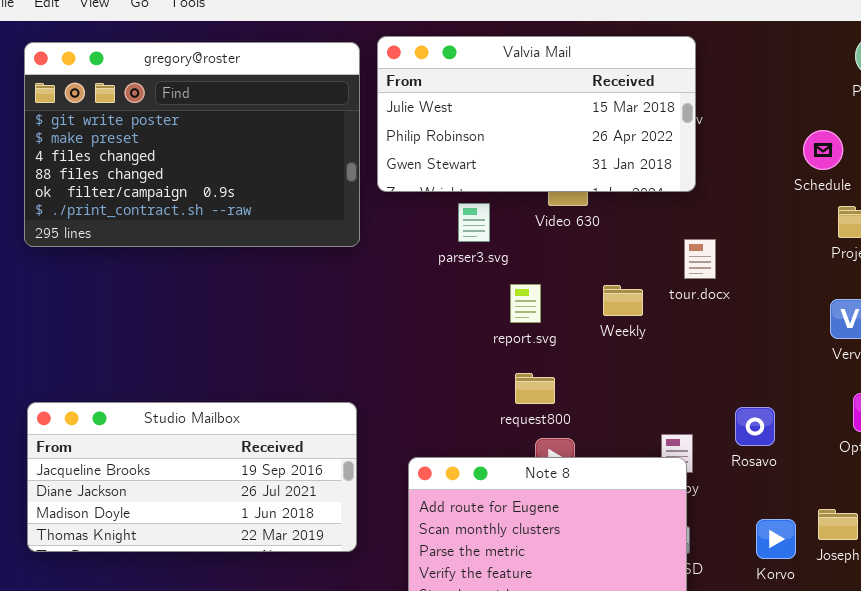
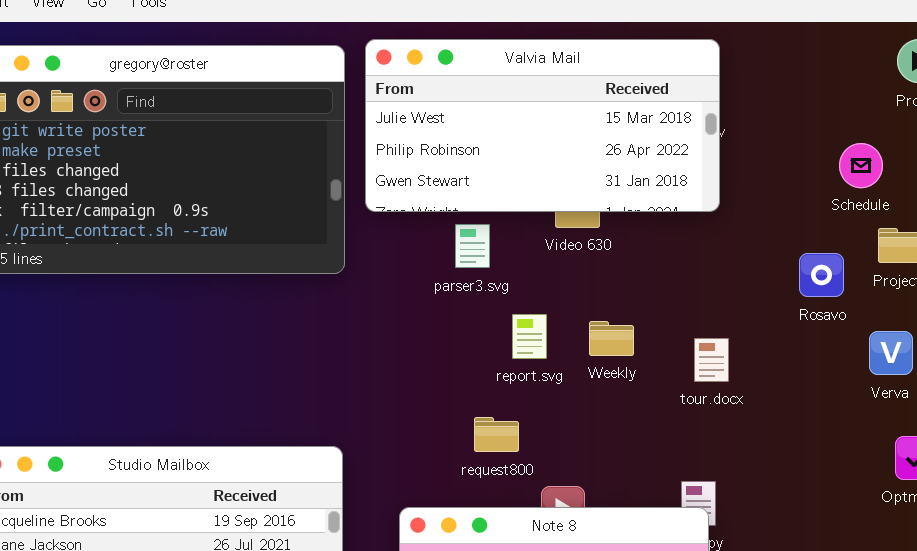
tour.docx: [684,239,716,279] -> [694,338,729,382], moved
Weekly: [603,285,643,316] -> [589,321,634,356], moved
request800: [515,373,555,404] -> [474,417,519,452], moved
Rosavo: [735,407,775,446] -> [799,253,844,297], moved

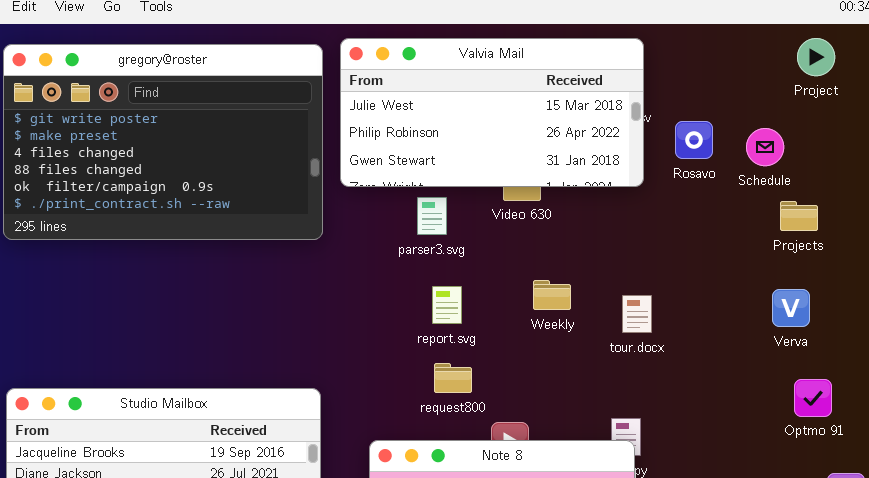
Rosavo: [799,253,844,297] -> [675,121,713,159], moved
report.svg: [512,314,547,359] -> [432,286,462,324], moved

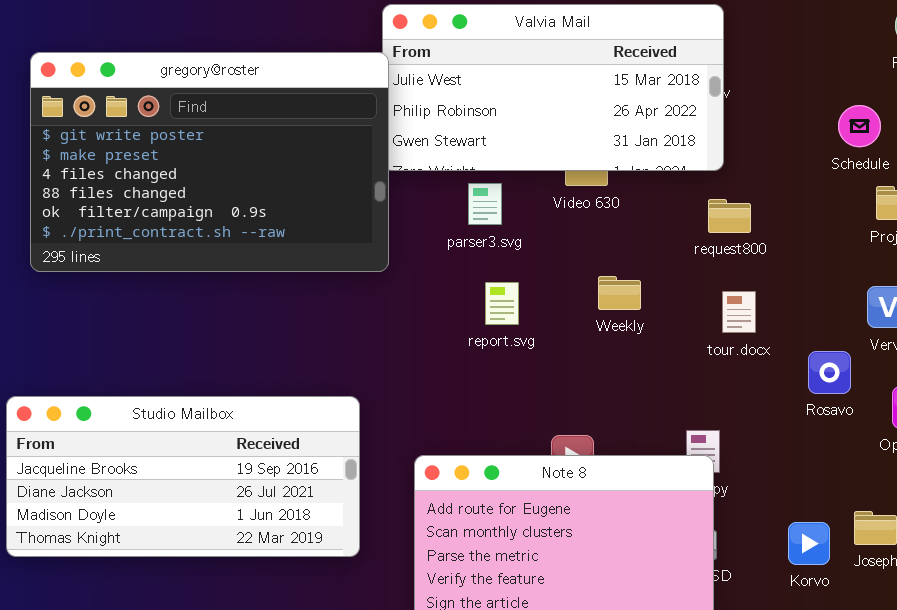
gregory@roster: [3,44,323,240] -> [30,52,389,272], moved
Rosavo: [675,121,713,159] -> [808,351,851,394], moved
tour.docx: [622,295,652,333] -> [722,291,756,333], moved
request800: [434,363,472,393] -> [708,199,751,233], moved

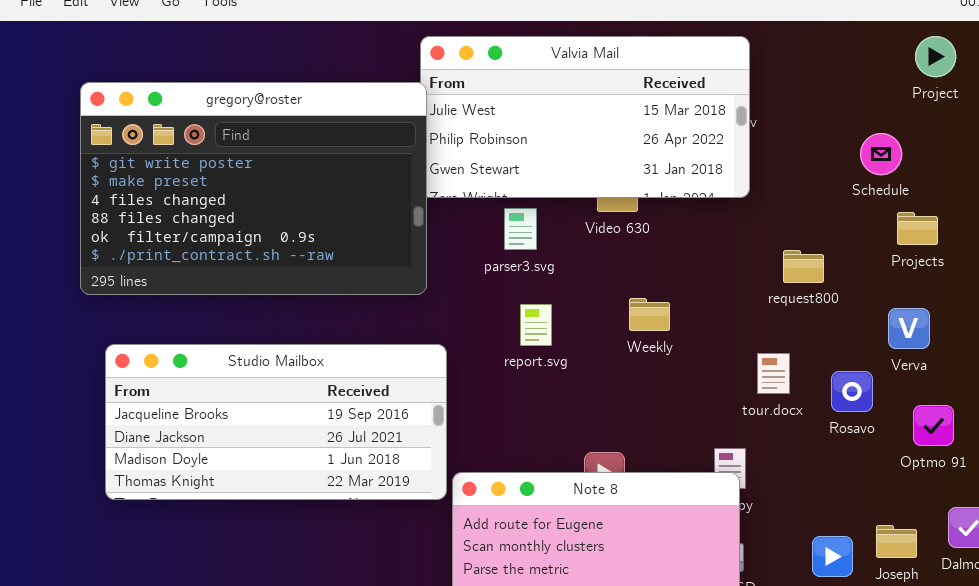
request800: [708,199,751,233] -> [783,250,824,283], moved
tour.docx: [722,291,756,333] -> [757,353,790,394], moved
Studio Mailbox: [6,396,360,557] -> [105,344,447,500], moved

